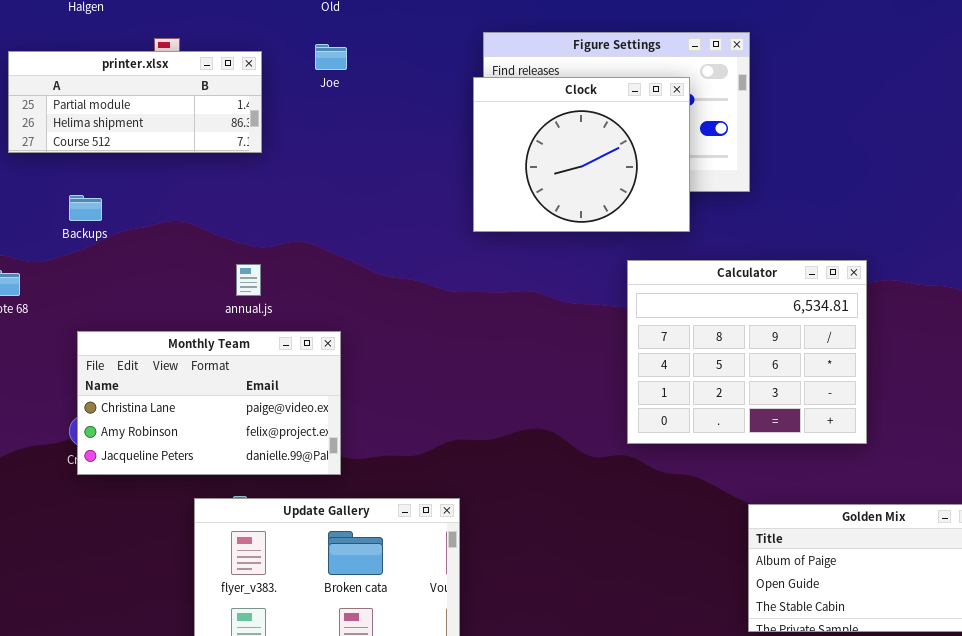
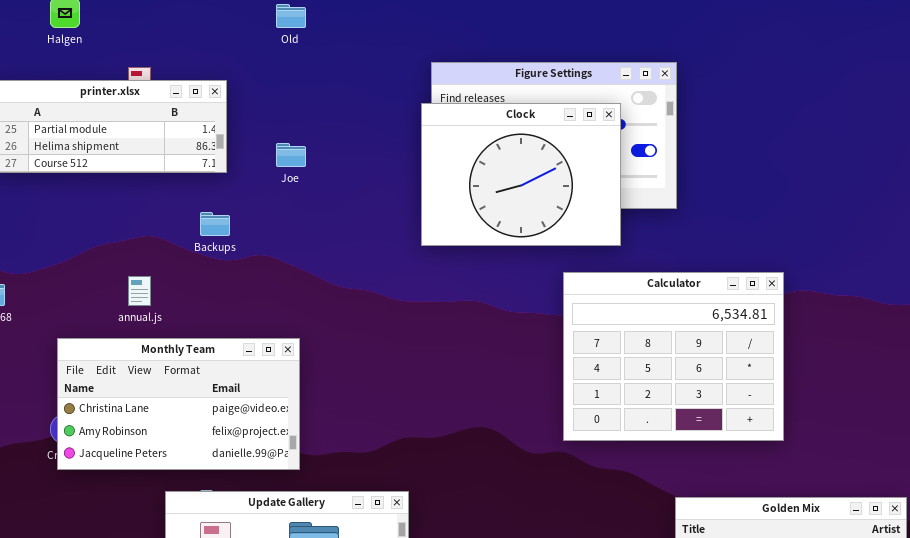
Joe: [315,44,347,70] -> [276,143,306,167], moved
Backups: [69,195,102,221] -> [200,212,230,236], moved
annual.js: [236,264,261,296] -> [128,276,151,306], moved

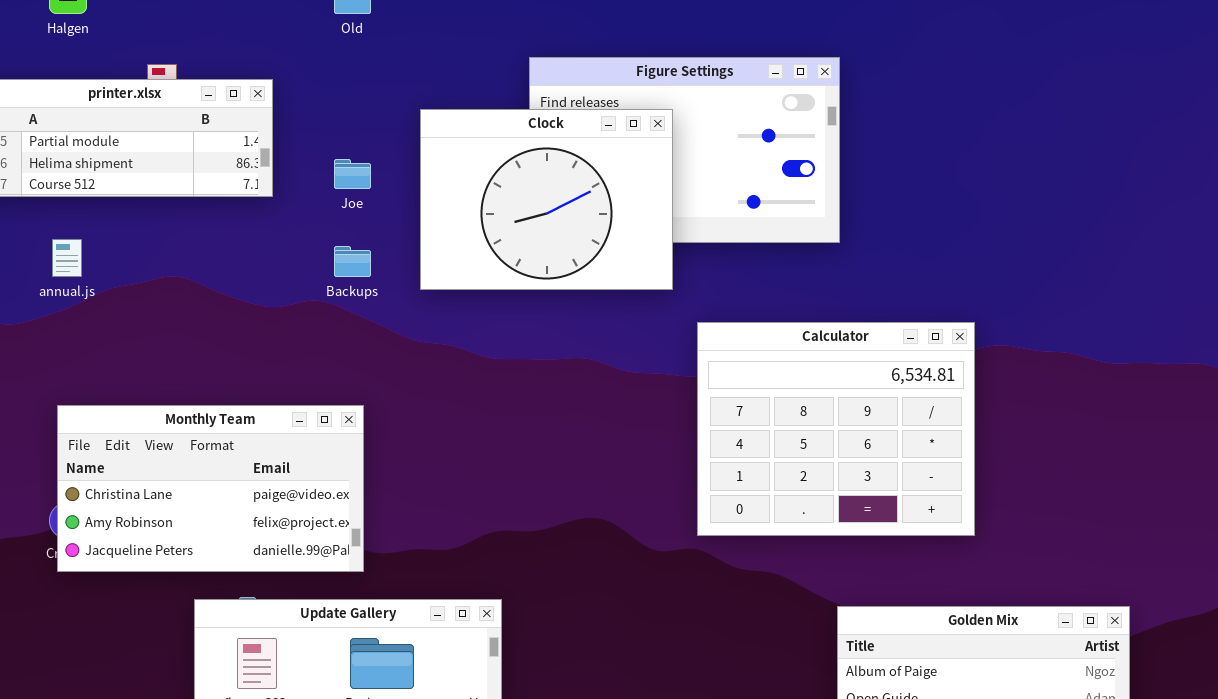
Clock: [421,103,621,246] -> [420,109,673,290], moved
Backups: [200,212,230,236] -> [334,246,371,277], moved
annual.js: [128,276,151,306] -> [52,239,82,277], moved

